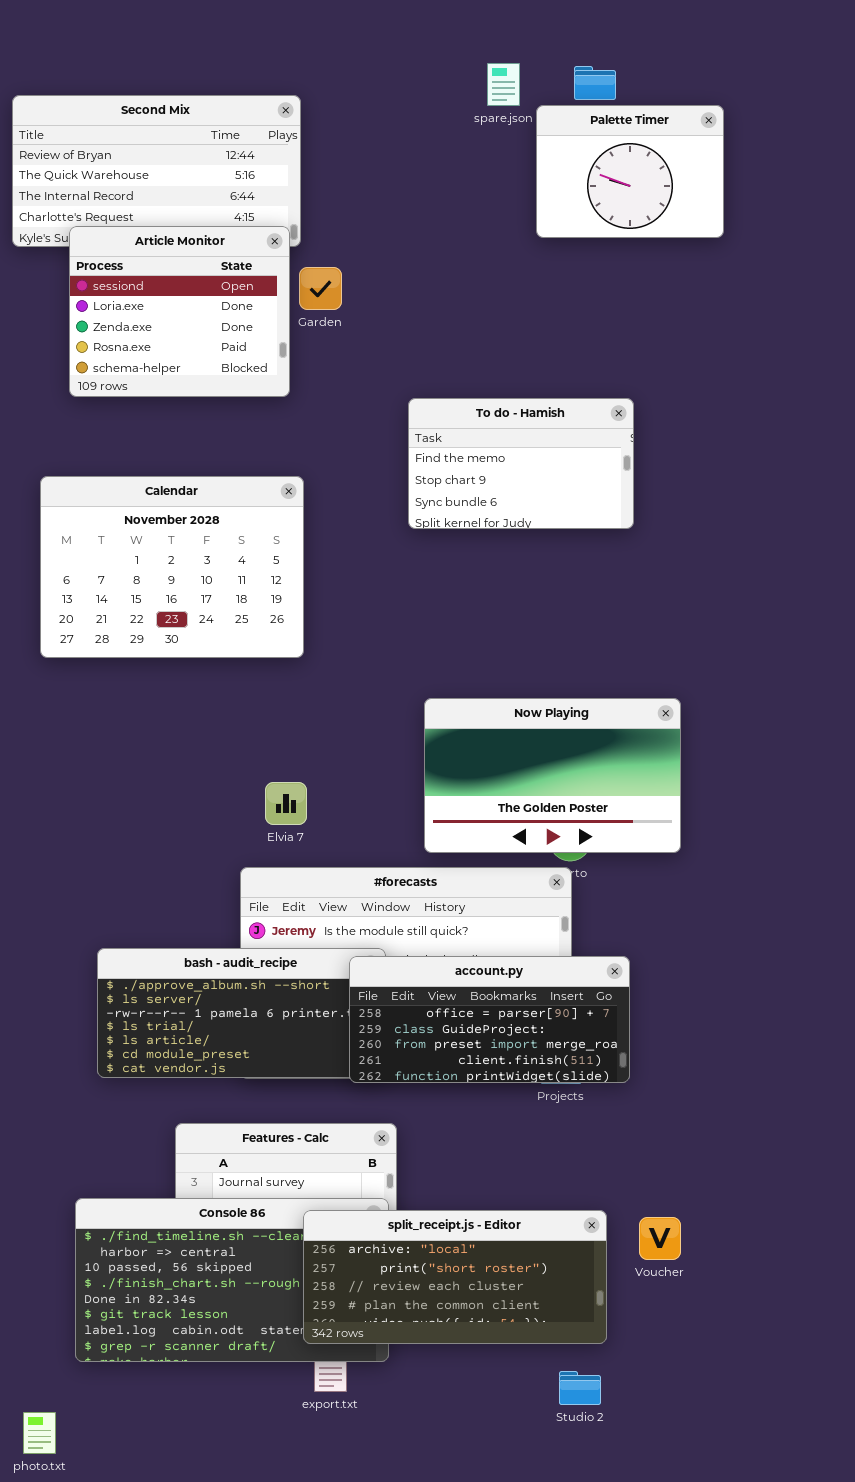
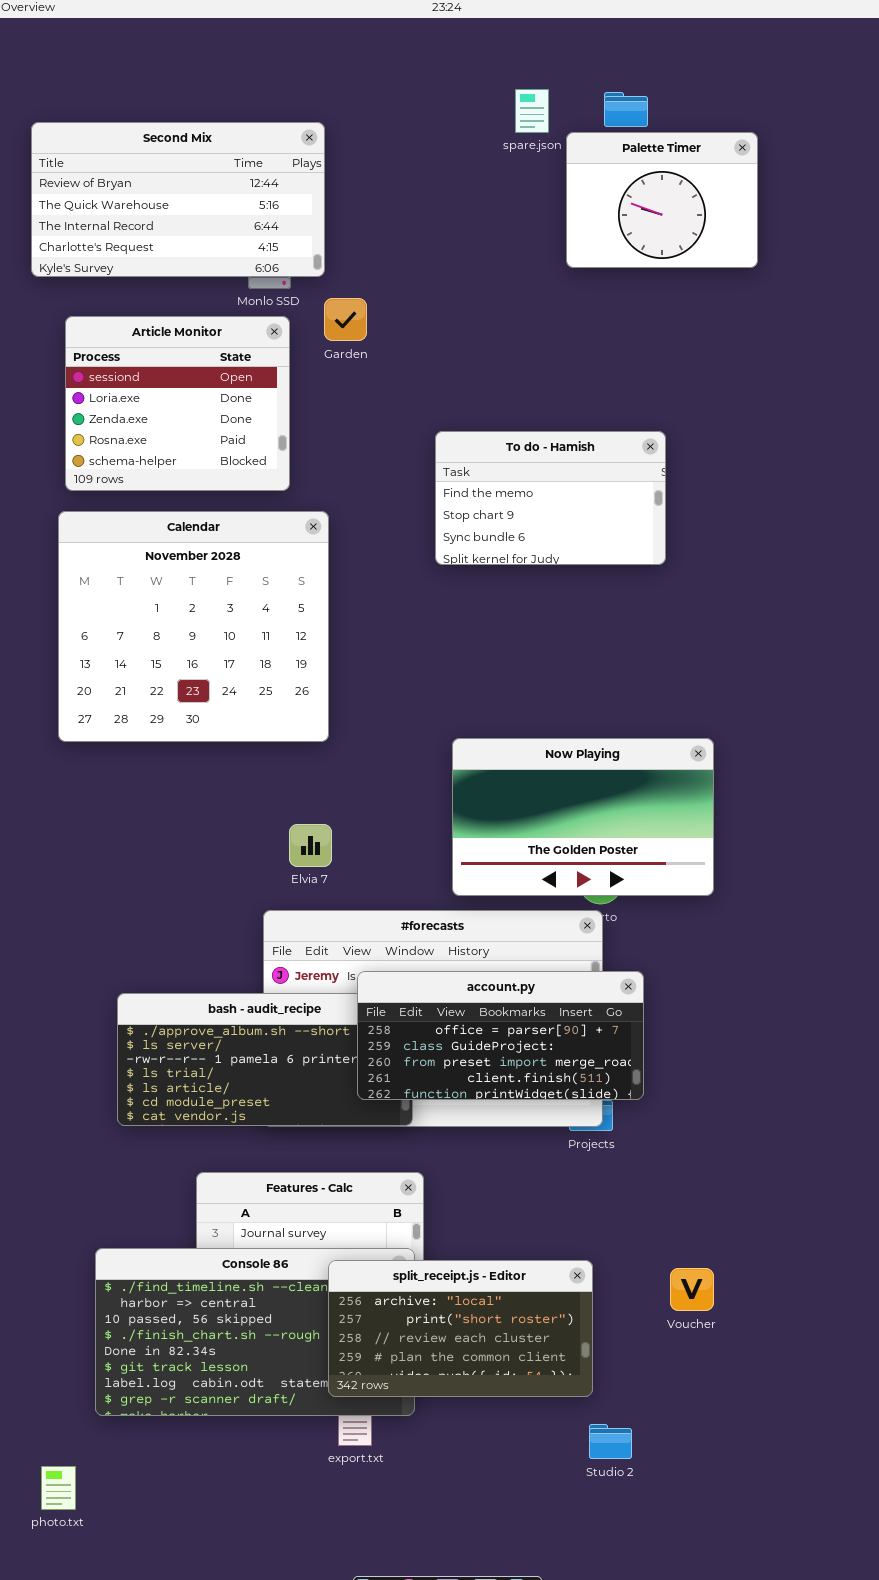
Article Monitor: [69,226,290,397] -> [65,316,290,491], moved
Calendar: [40,476,304,658] -> [58,511,329,742], resized
account.py: [349,956,630,1083] -> [357,971,644,1100], moved
split_receipt.js - Editor: [303,1210,607,1344] -> [328,1260,593,1397], resized

